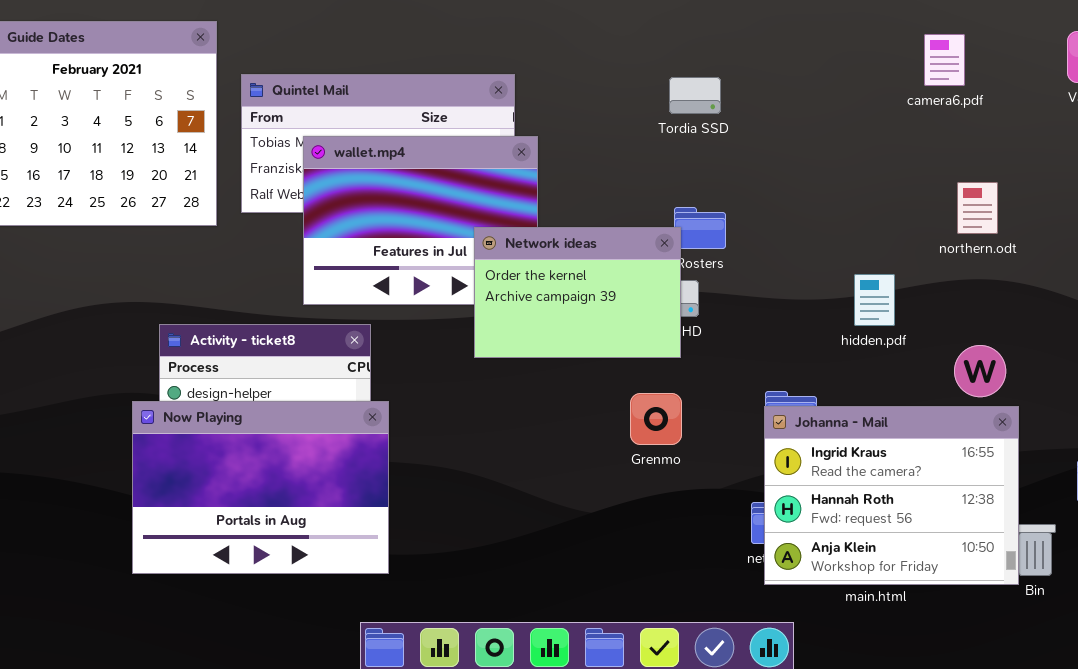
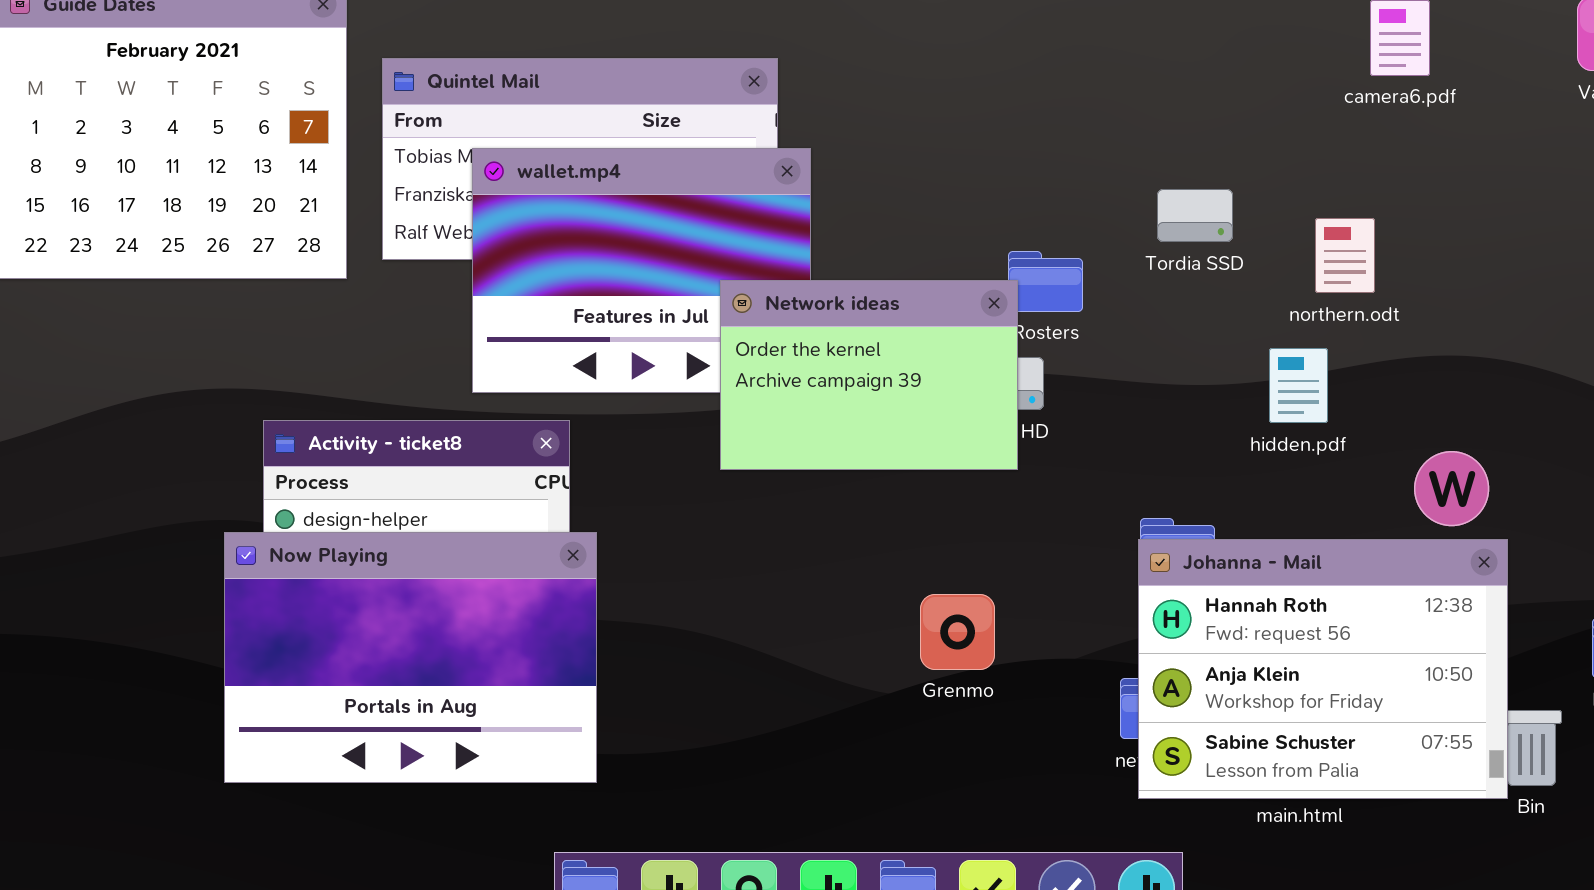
Tordia SSD: [669,77,721,114] -> [1157,189,1233,242], moved
northern.odt: [957,182,998,234] -> [1315,218,1375,293], moved
Grenmo: [630,393,682,445] -> [920,594,995,670], moved
Johanna - Mail: [764,406,1019,585] -> [1138,539,1508,799], scrolled down 1 row

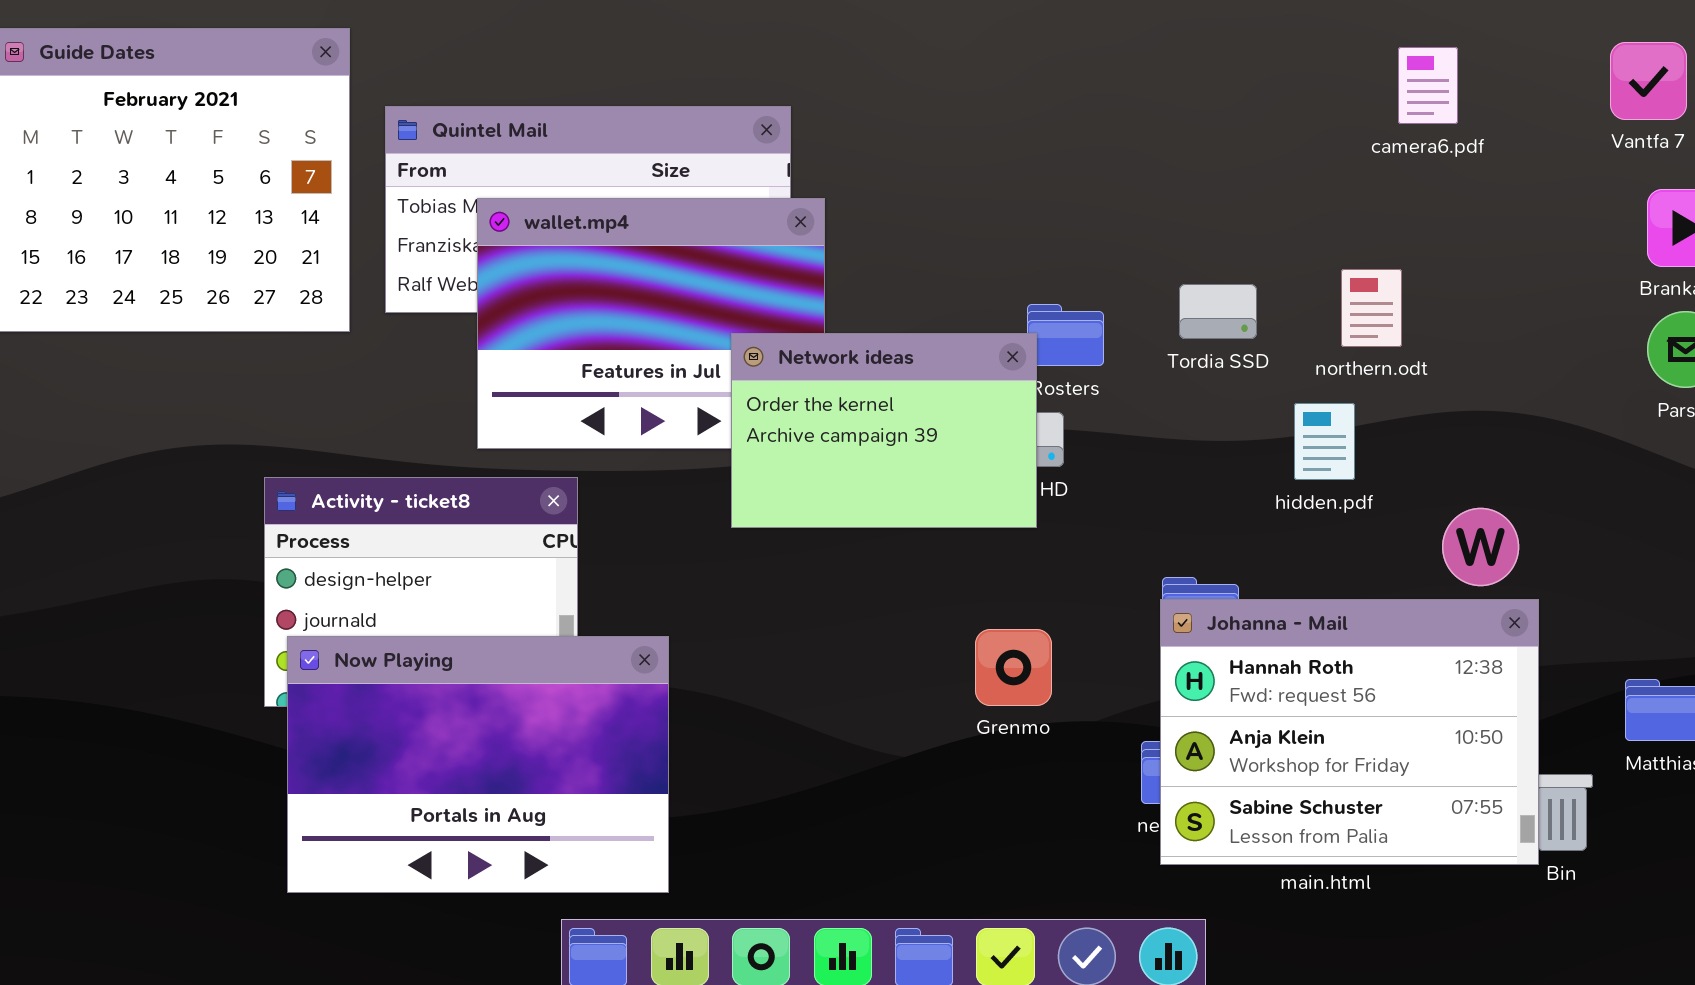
Tordia SSD: [1157,189,1233,242] -> [1179,284,1257,339], moved
Now Playing: [224,532,597,783] -> [287,636,669,893], moved
Grenmo: [920,594,995,670] -> [975,629,1052,706], moved

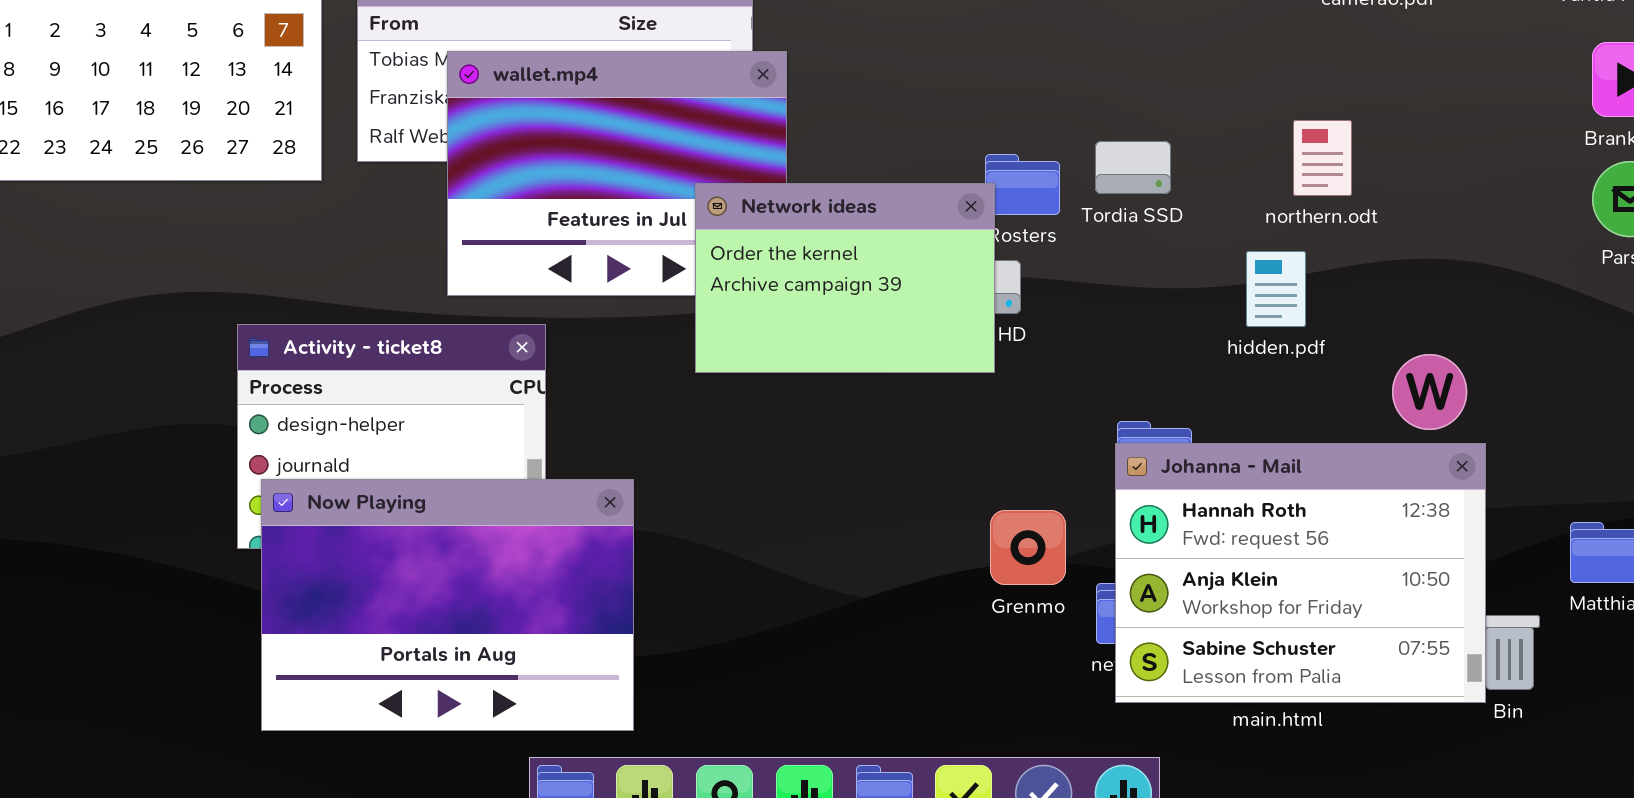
Tordia SSD: [1179,284,1257,339] -> [1095,141,1171,194], moved
Grenmo: [975,629,1052,706] -> [990,510,1066,585], moved

